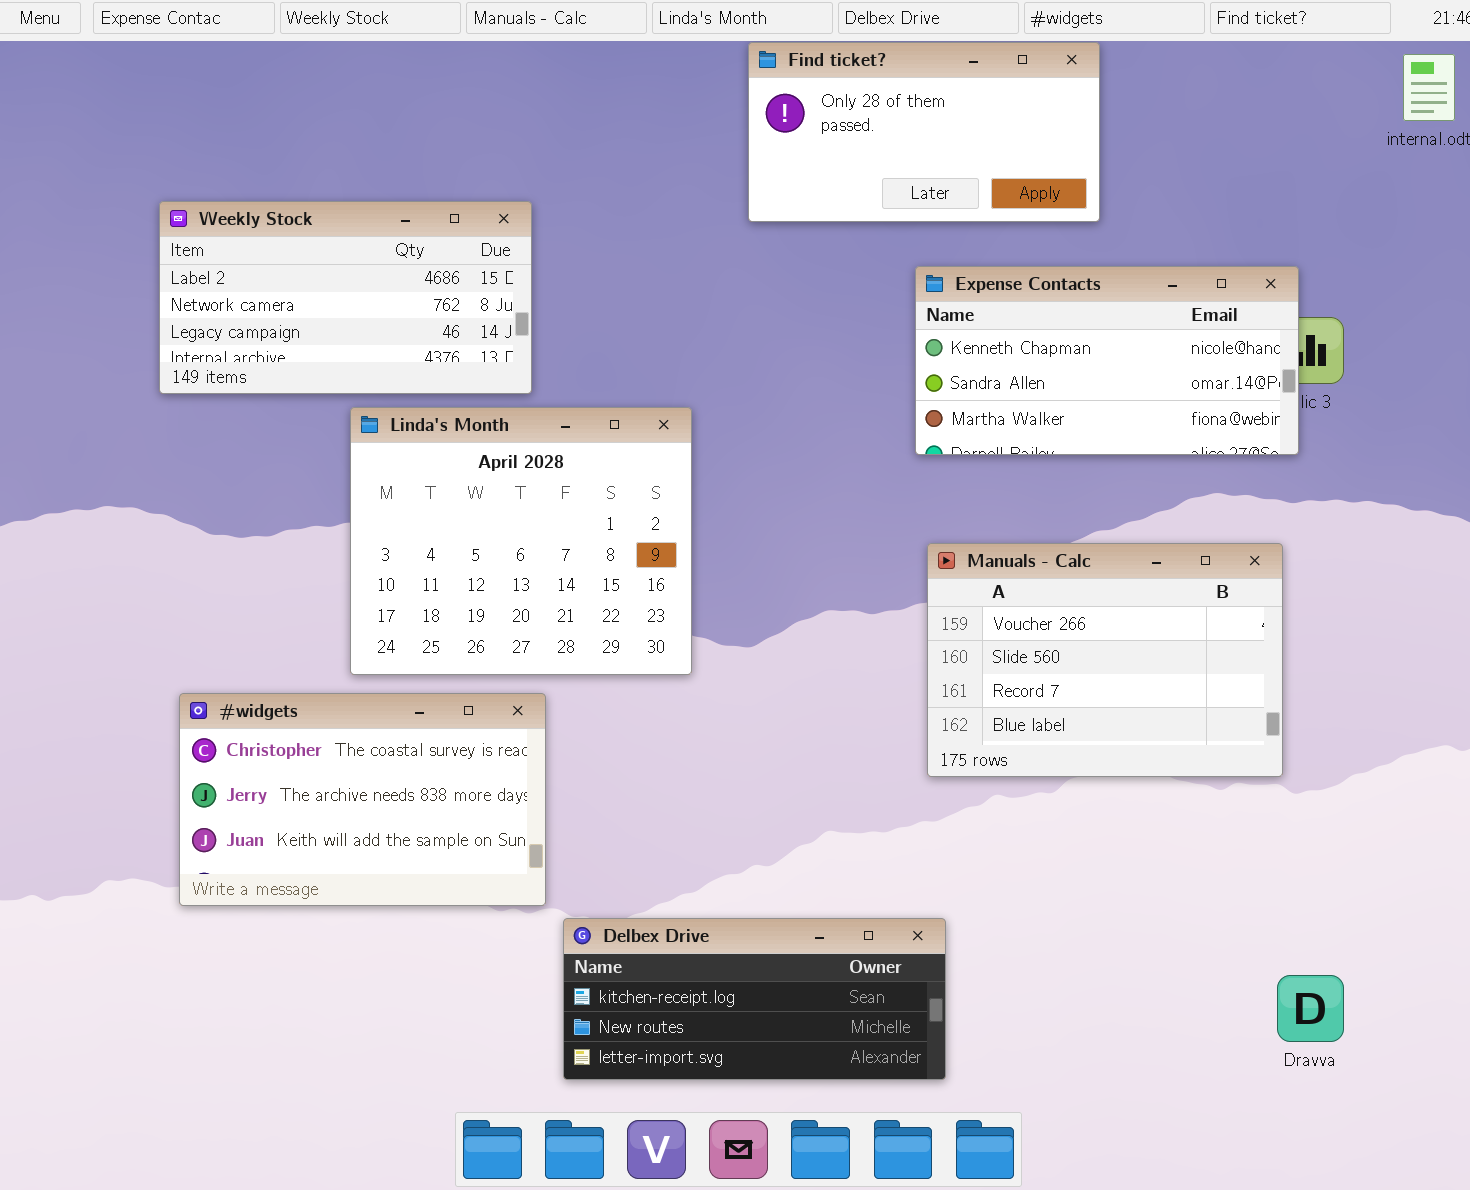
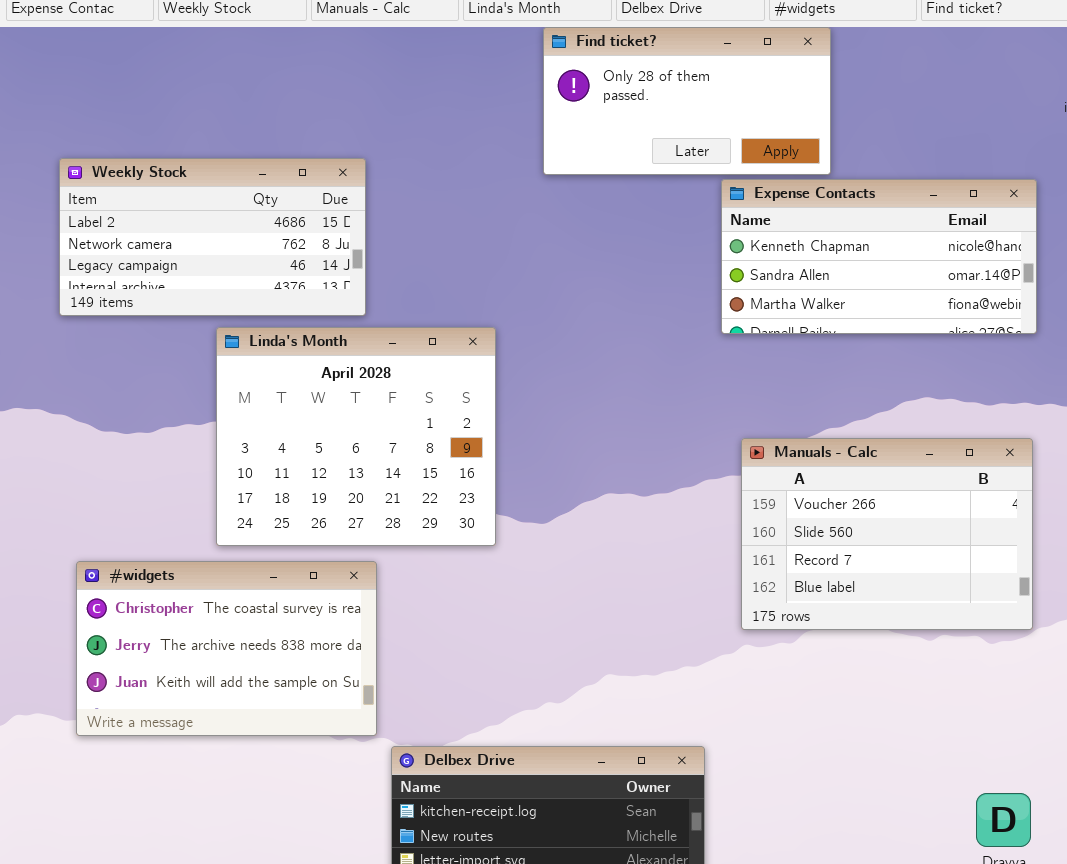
Expense Contacts: [915,266,1299,455] -> [721,179,1037,334], moved
Manuals - Calc: [927,543,1283,777] -> [741,438,1033,630], moved

